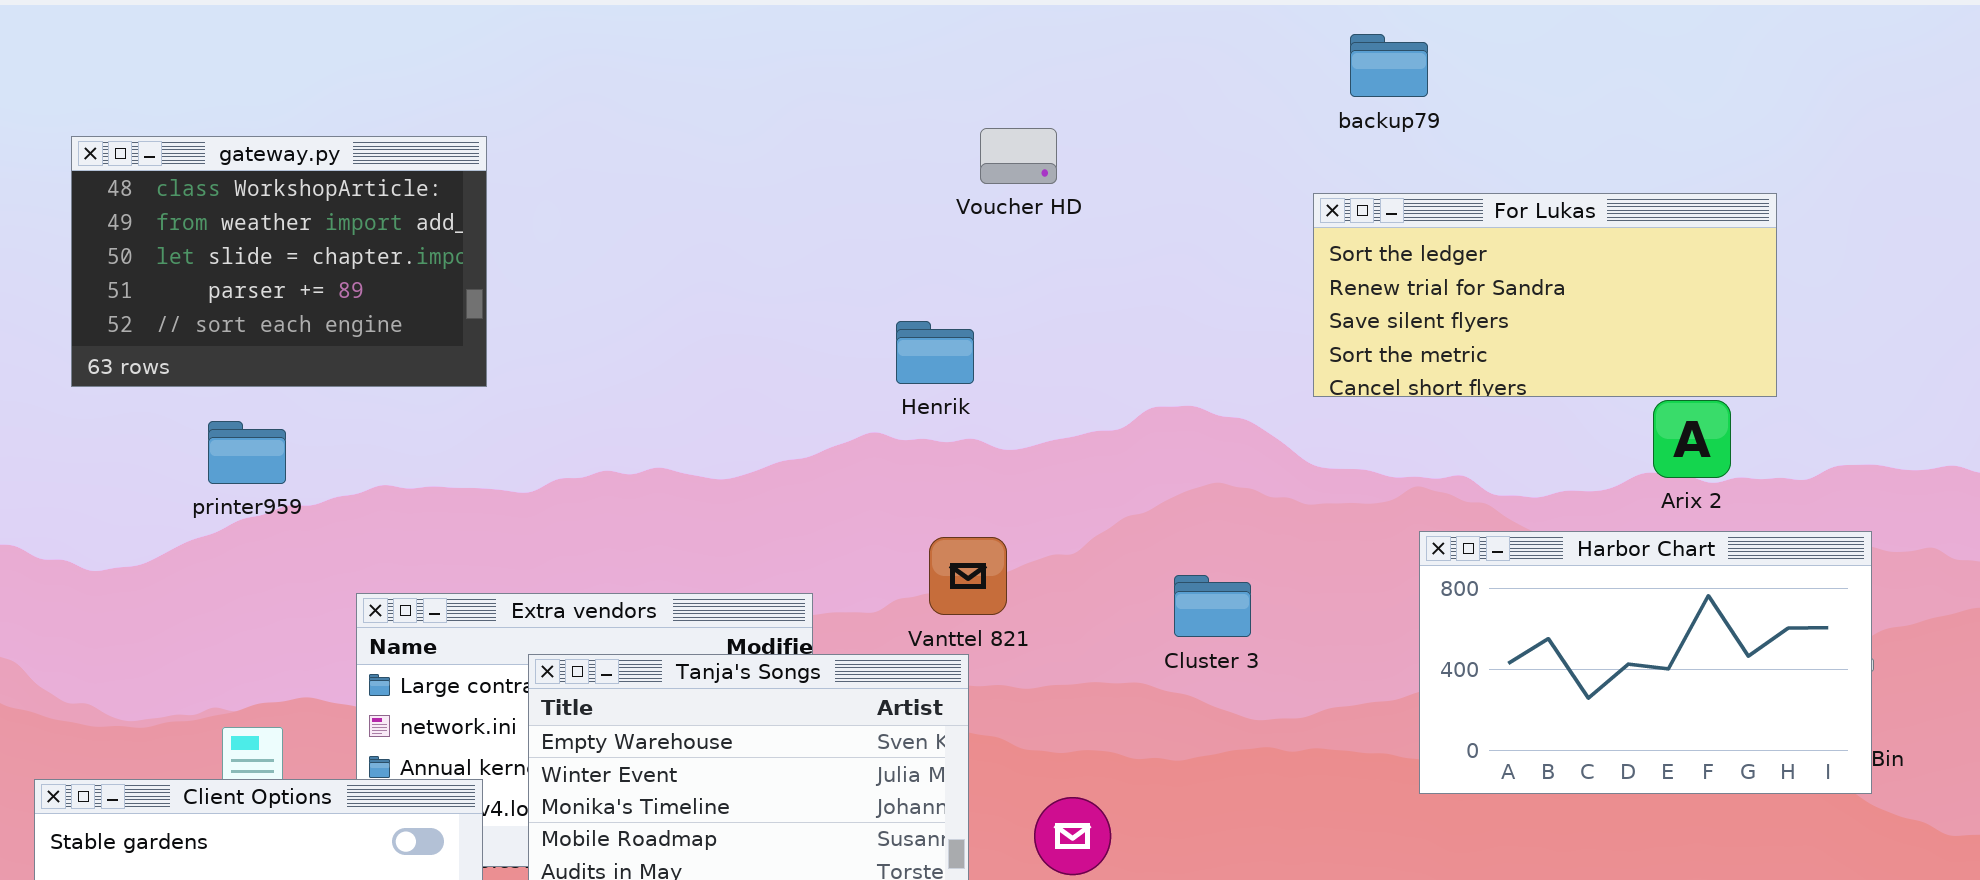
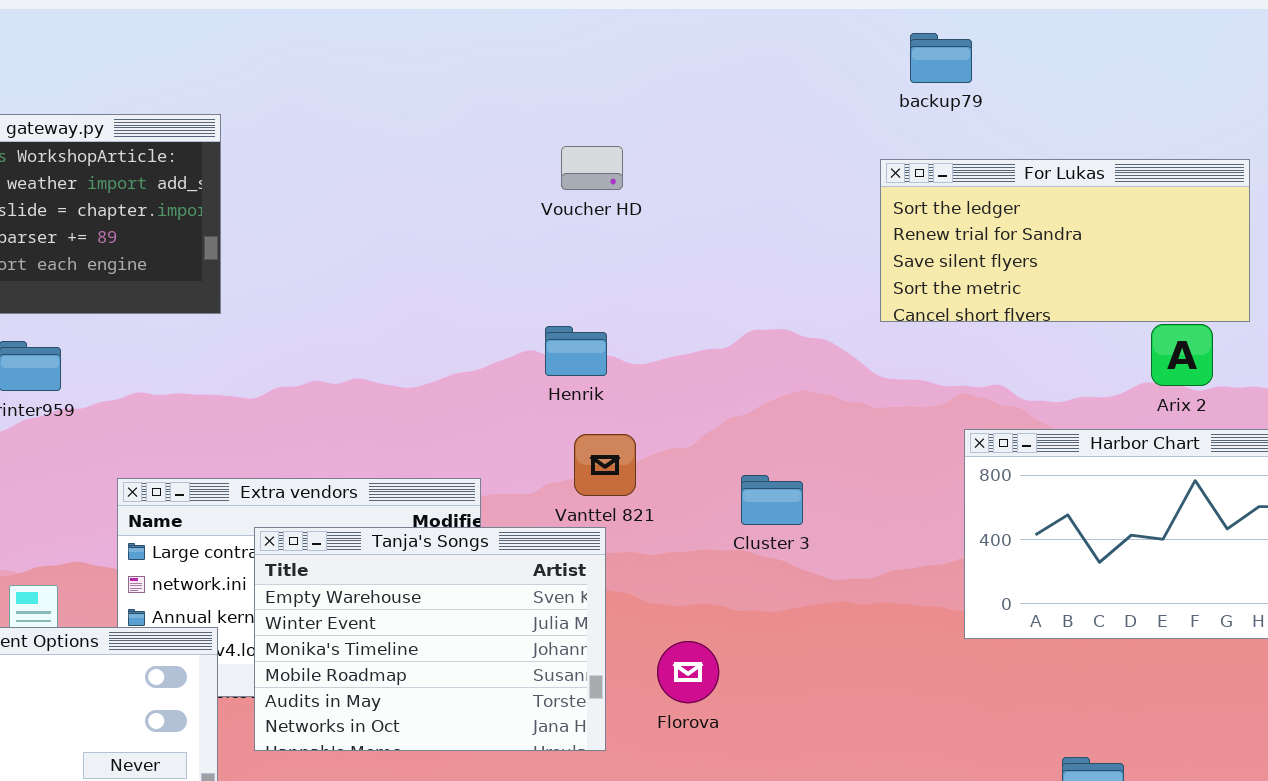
Voucher HD: [980,128,1057,184] -> [561,146,623,190], moved
Henrik: [896,321,974,384] -> [545,326,607,376], moved
Cluster 3: [1174,575,1251,637] -> [741,475,803,525], moved

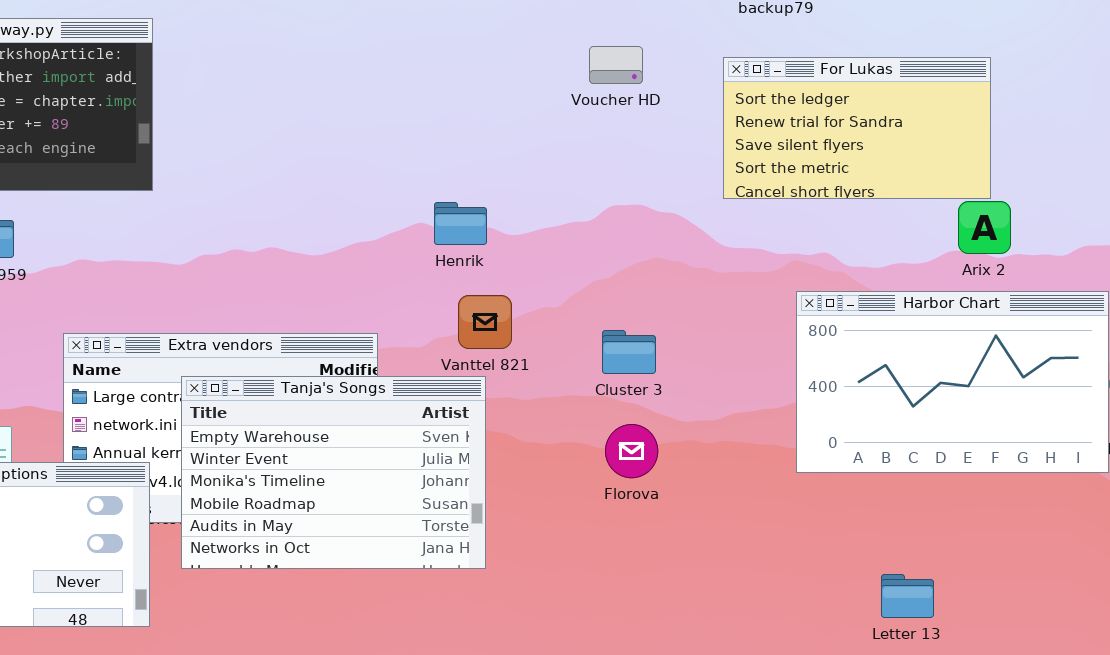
Voucher HD: [561,146,623,190] -> [589,46,643,84], moved
For Lukas: [880,159,1250,322] -> [723,57,991,199], resized
Florova: [657,641,719,703] -> [605,424,658,478], moved

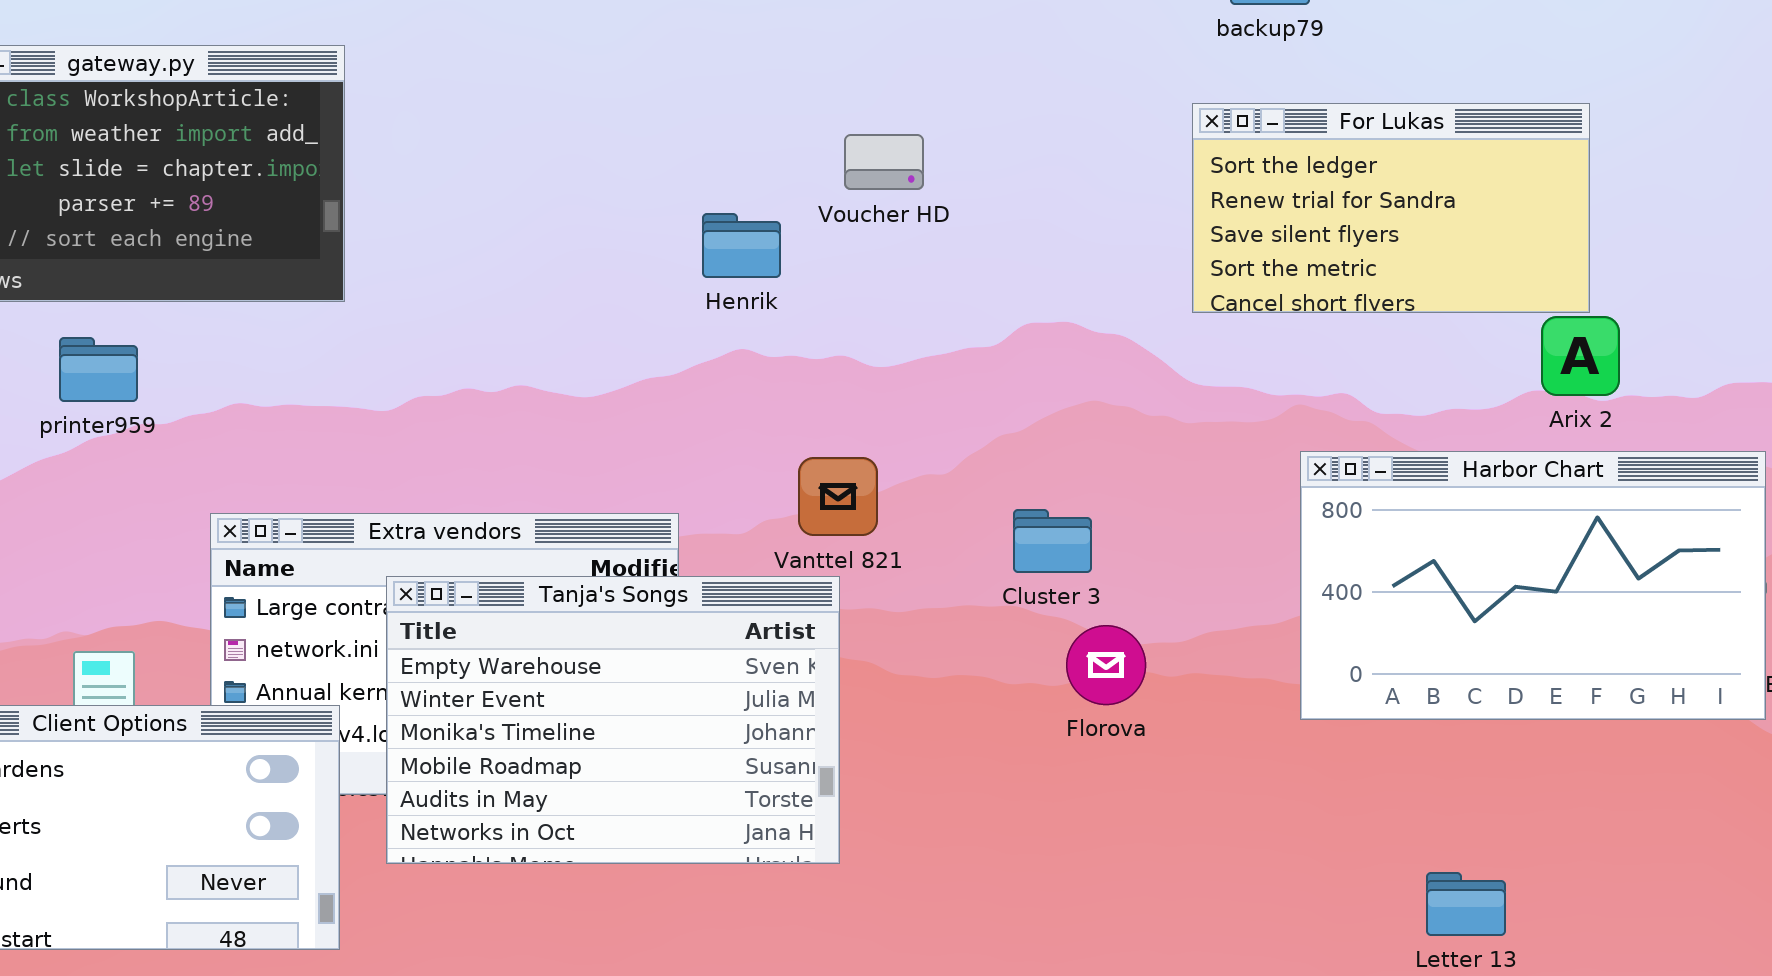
Voucher HD: [589,46,643,84] -> [844,134,924,190], moved
Henrik: [434,202,487,245] -> [702,213,781,278], moved
Florova: [605,424,658,478] -> [1066,625,1146,705], moved

